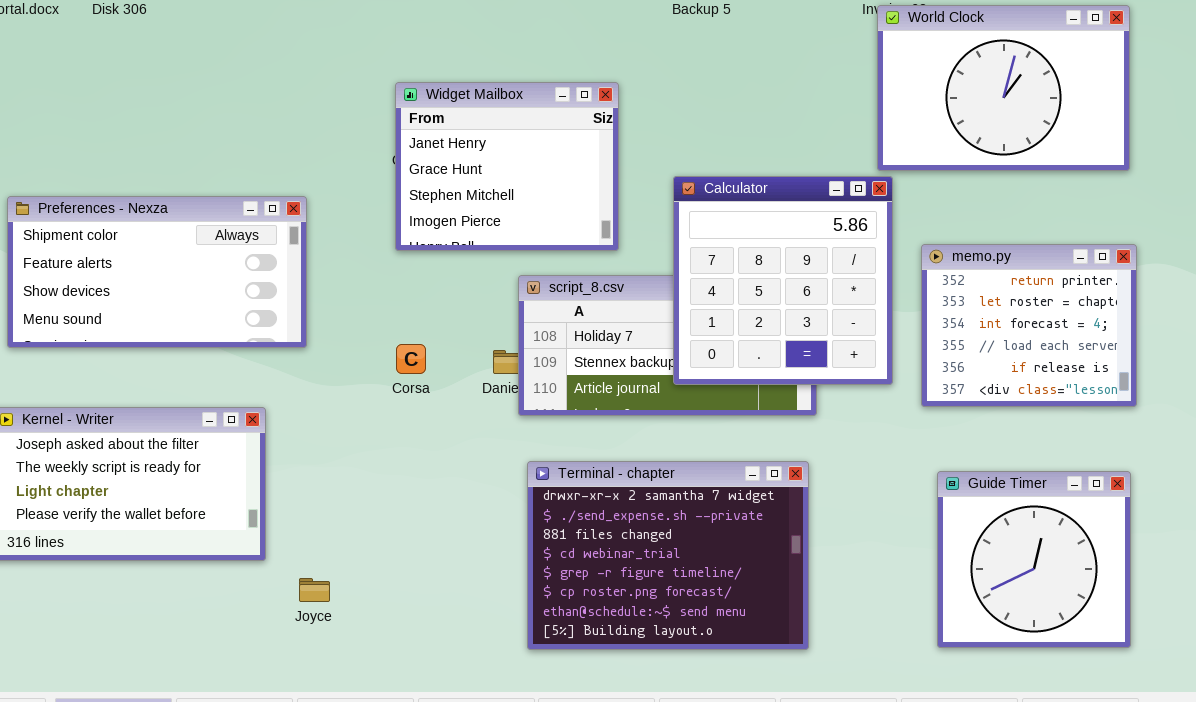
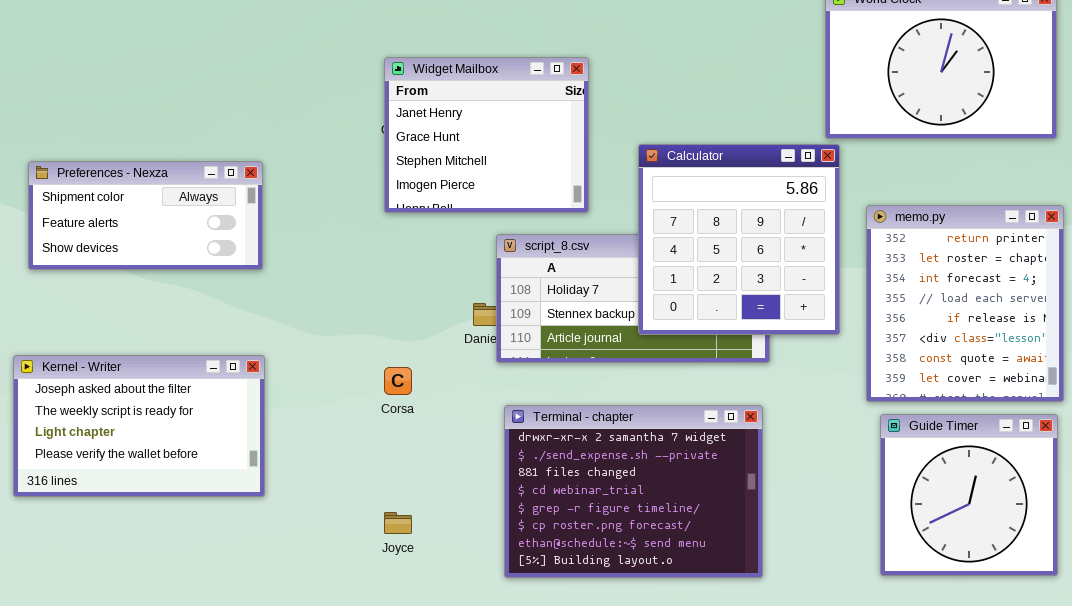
Preferences - Nexza: [7,196,307,348] -> [28,161,263,270], resized
memo.py: [921,244,1137,407] -> [866,205,1064,402], resized
Corsa: [396,344,426,374] -> [384,367,412,395], moved
Joyce: [299,578,330,602] -> [384,512,412,534], moved

